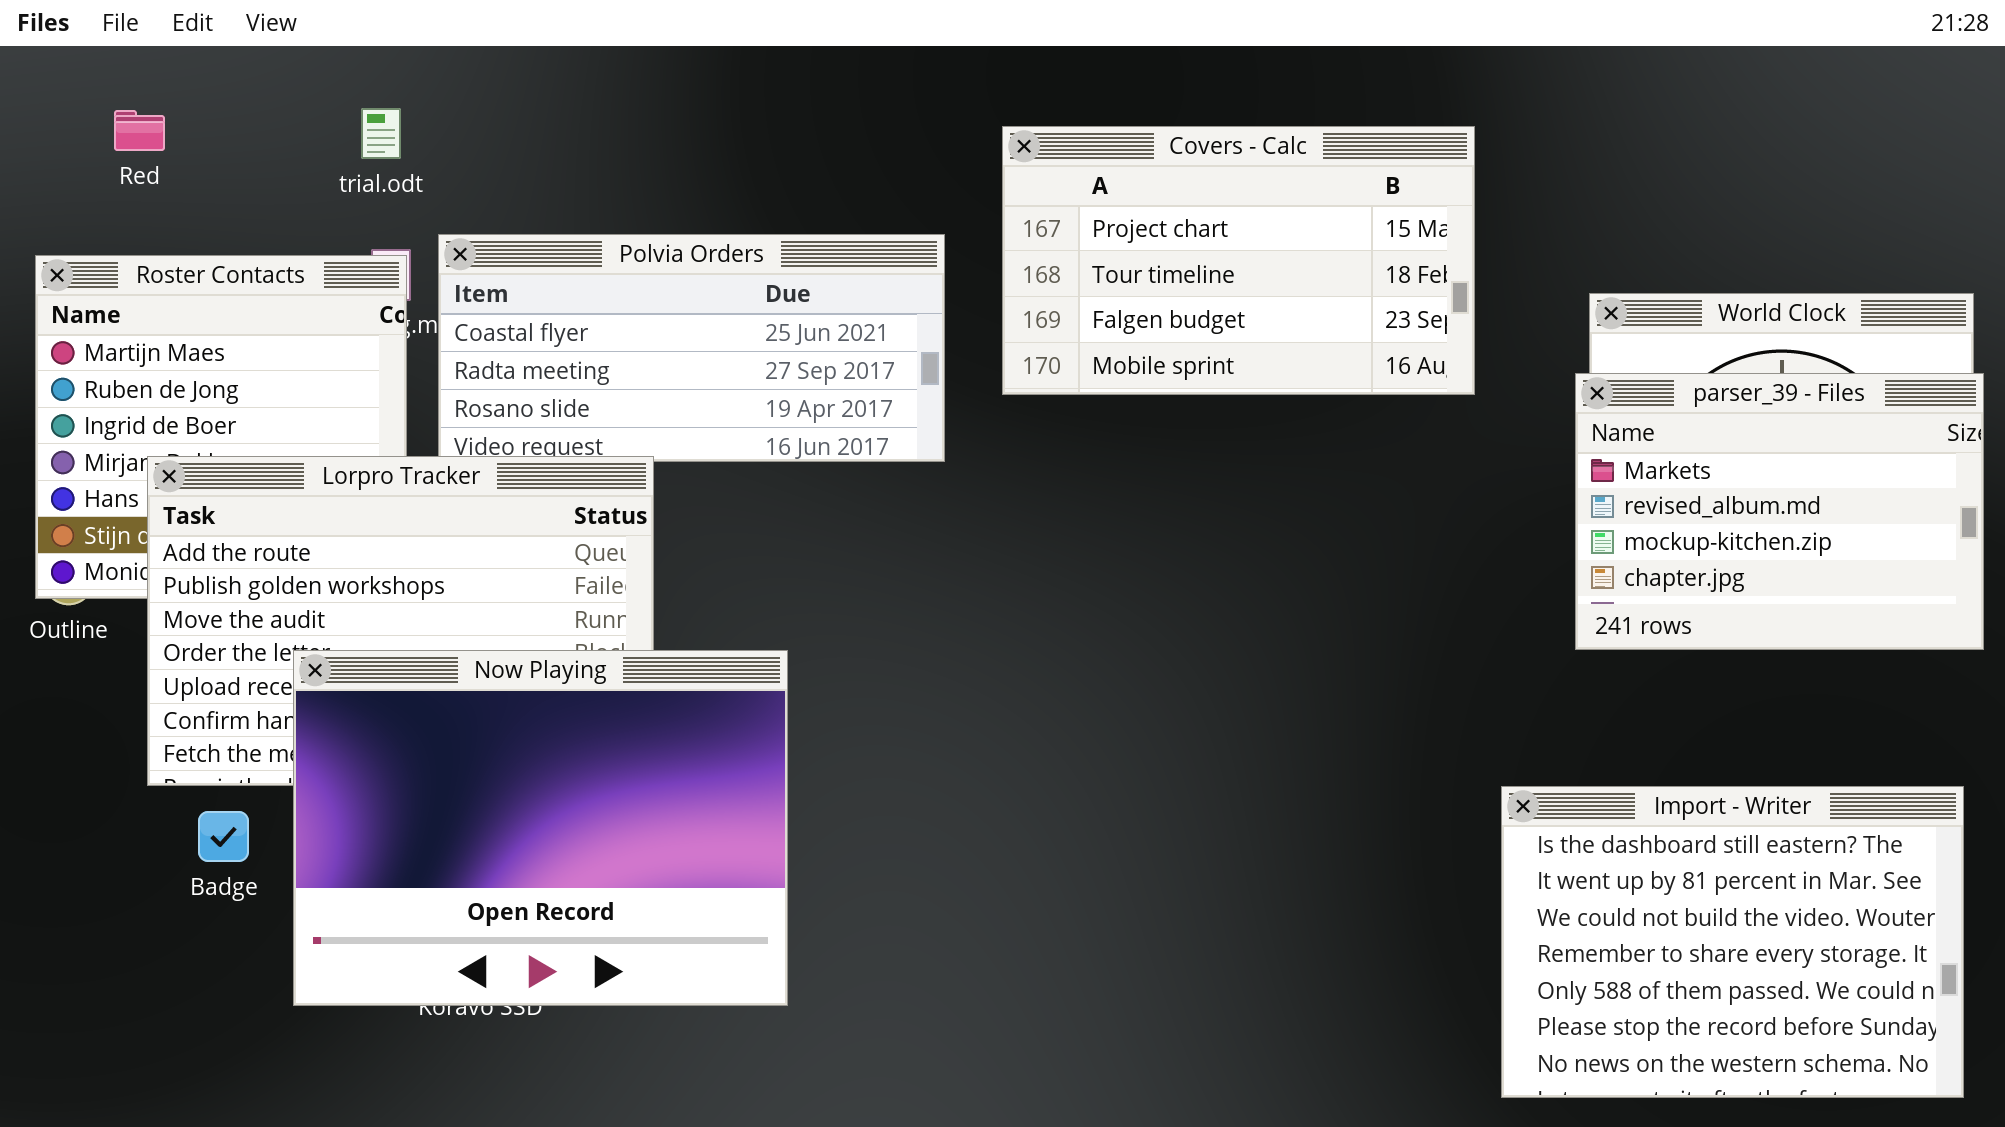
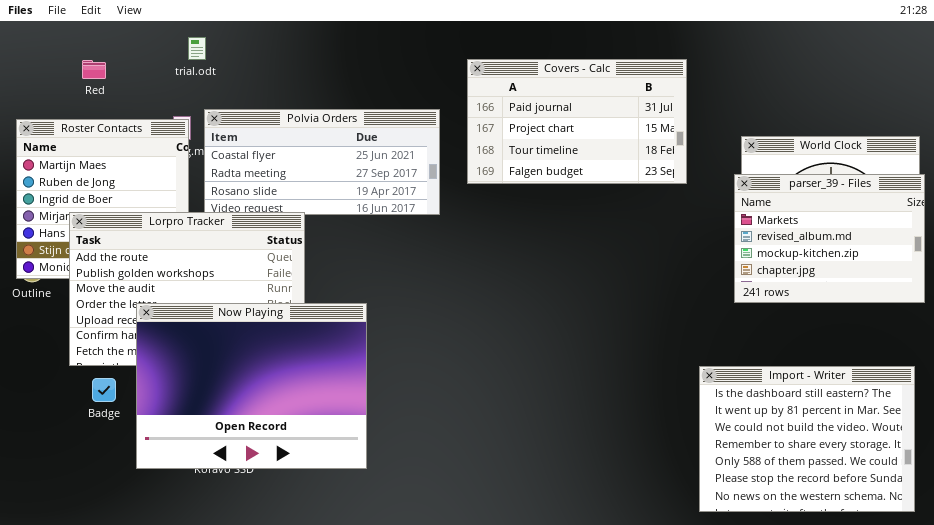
trial.odt: [361,108,401,159] -> [188,37,206,60], moved
Red: [114,110,165,151] -> [82,60,106,79], moved
Covers - Calc: [1002,126,1475,395] -> [467,59,687,184], scrolled up 1 row

